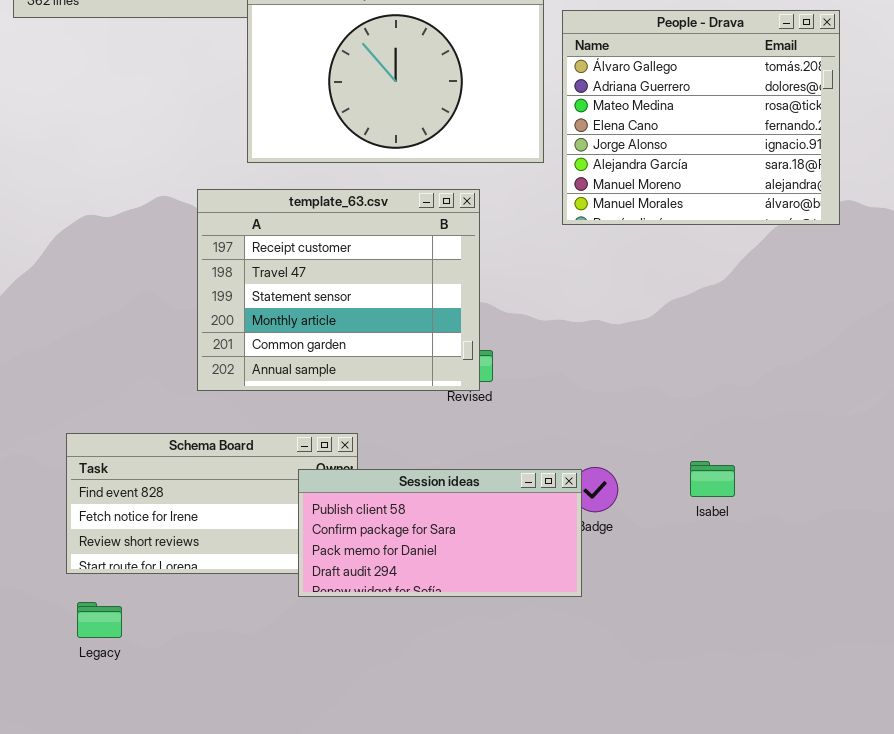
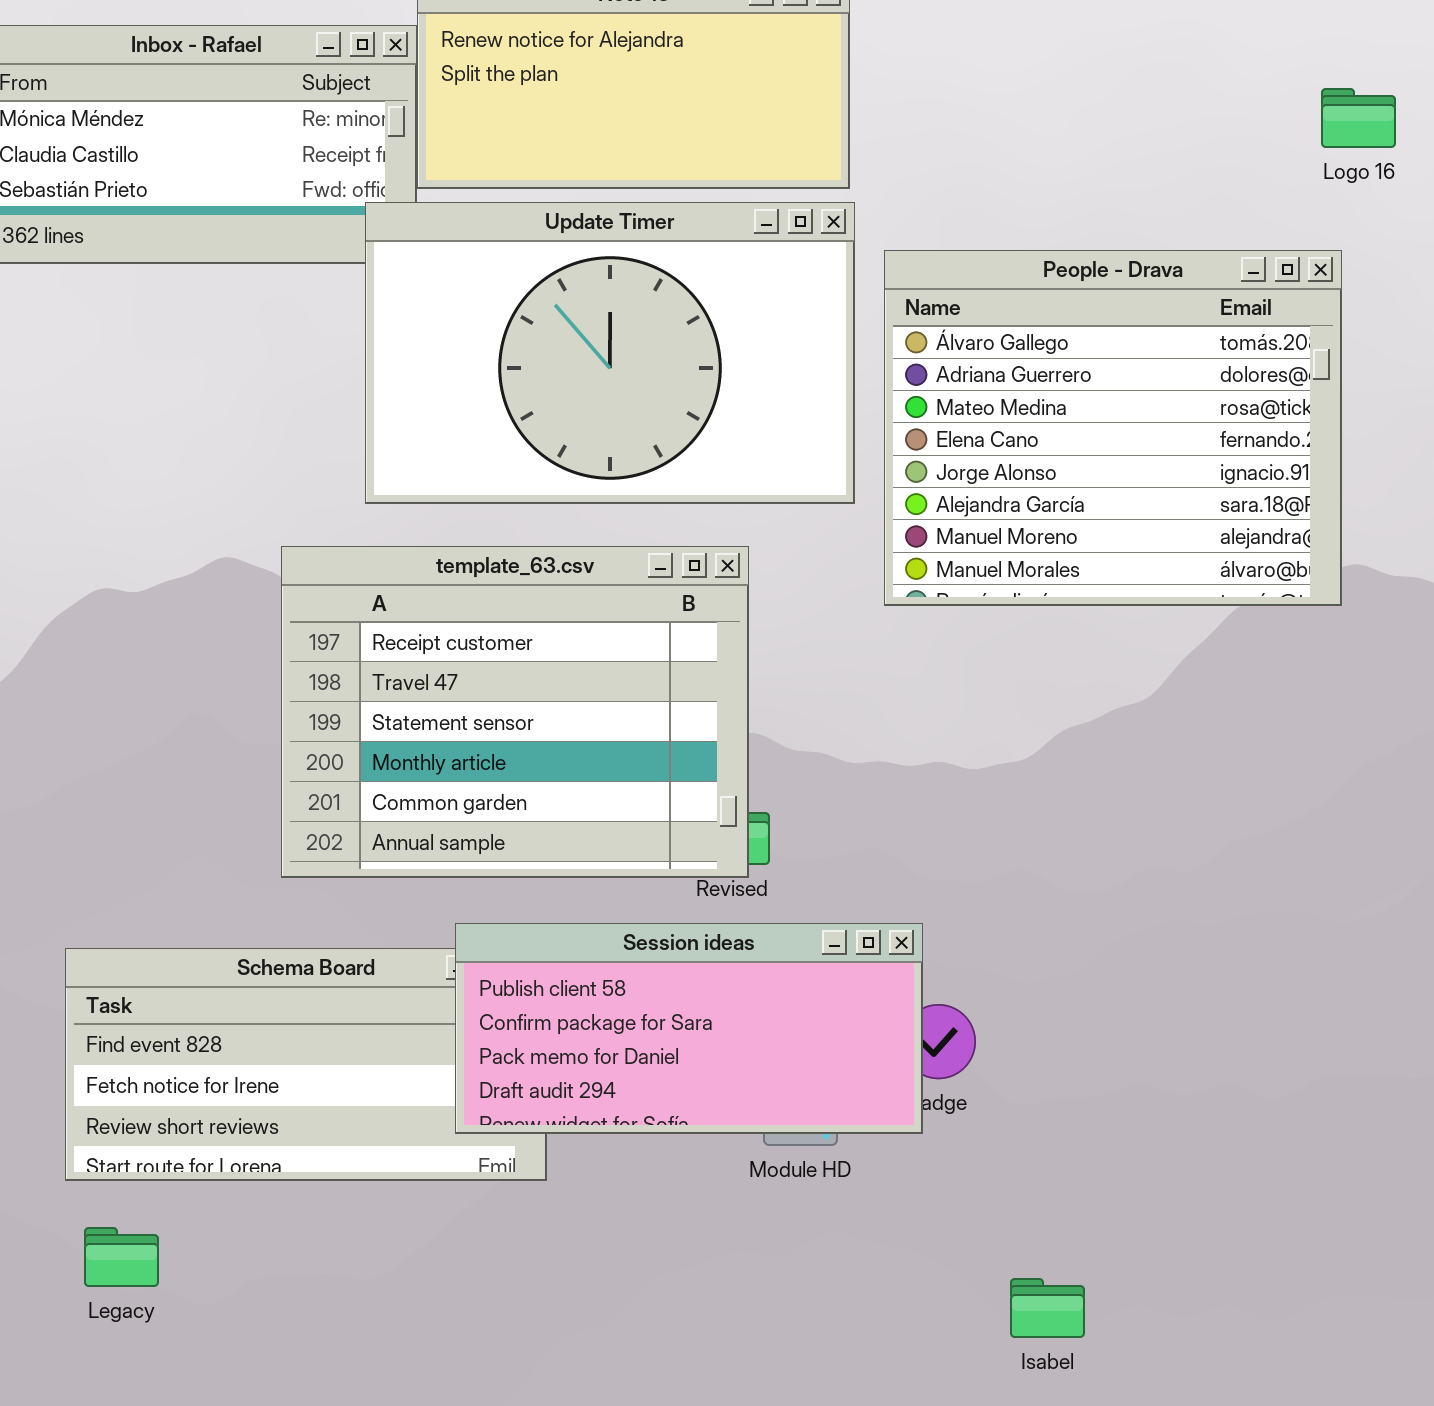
Isabel: [690,461,735,497] -> [1010,1278,1085,1338], moved
Session ideas: [298,469,582,597] -> [455,923,923,1134], moved

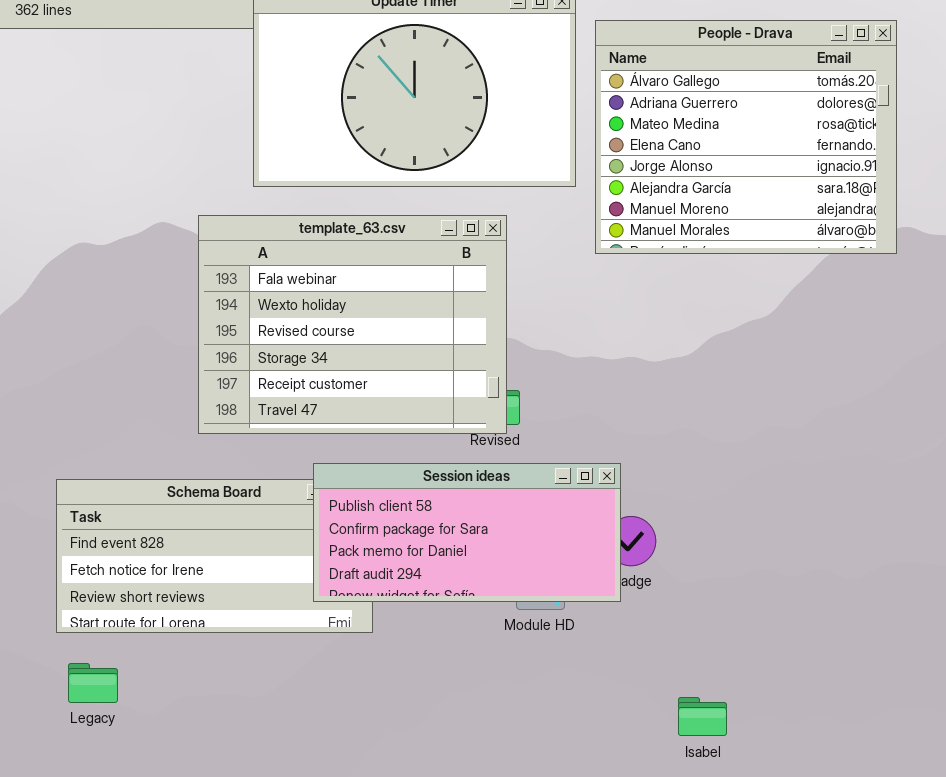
template_63.csv: [281,546,749,878] -> [198,215,507,434], scrolled up 4 rows

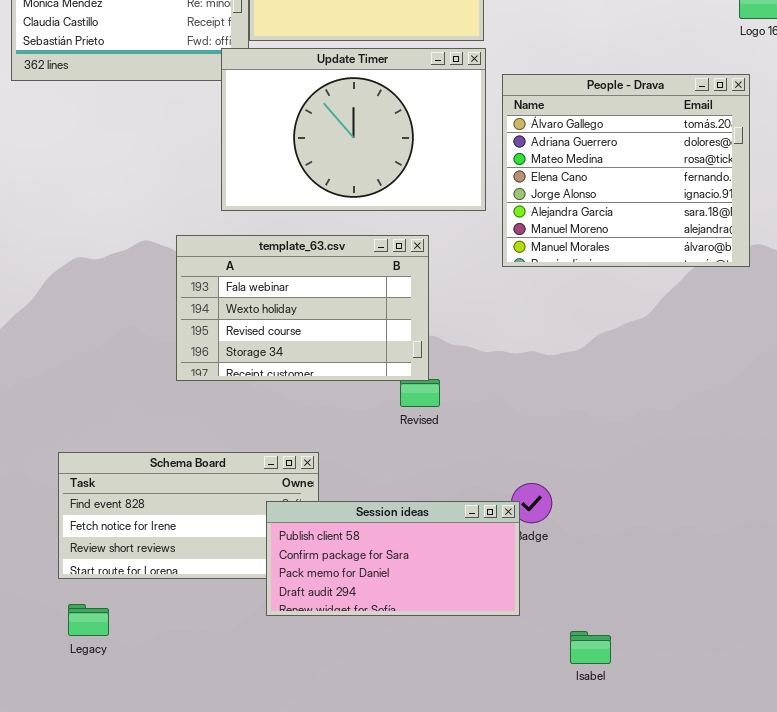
template_63.csv: [198,215,507,434] -> [176,235,429,381], resized
Session ideas: [313,463,621,602] -> [266,501,520,616], moved

